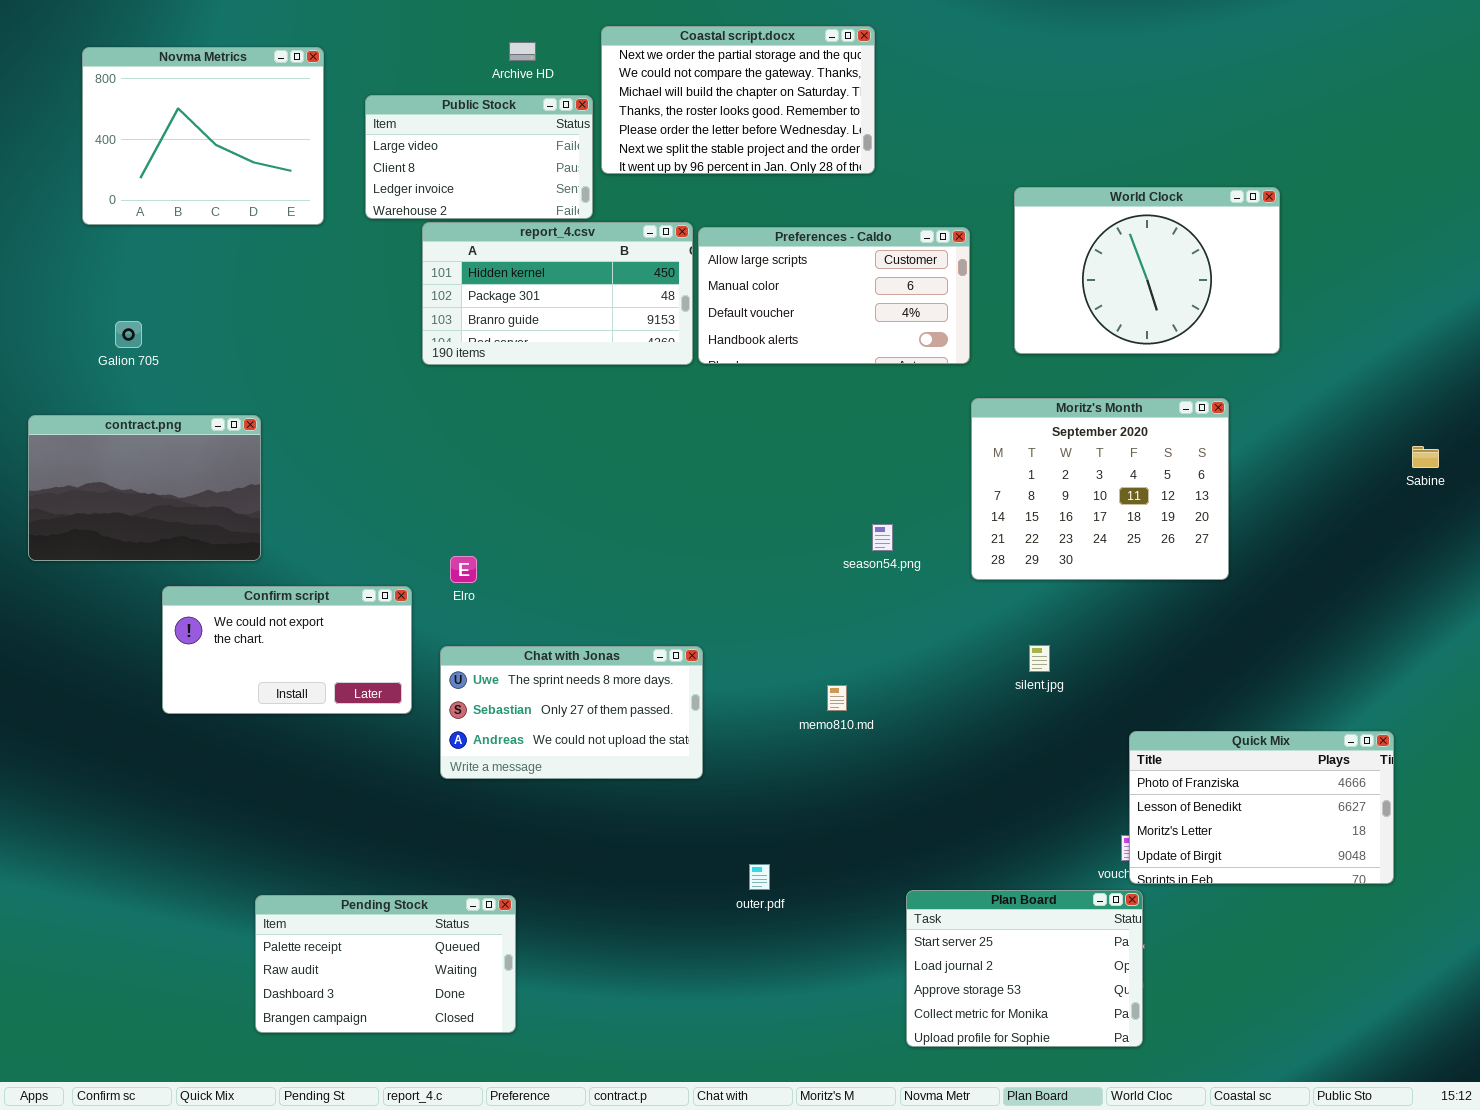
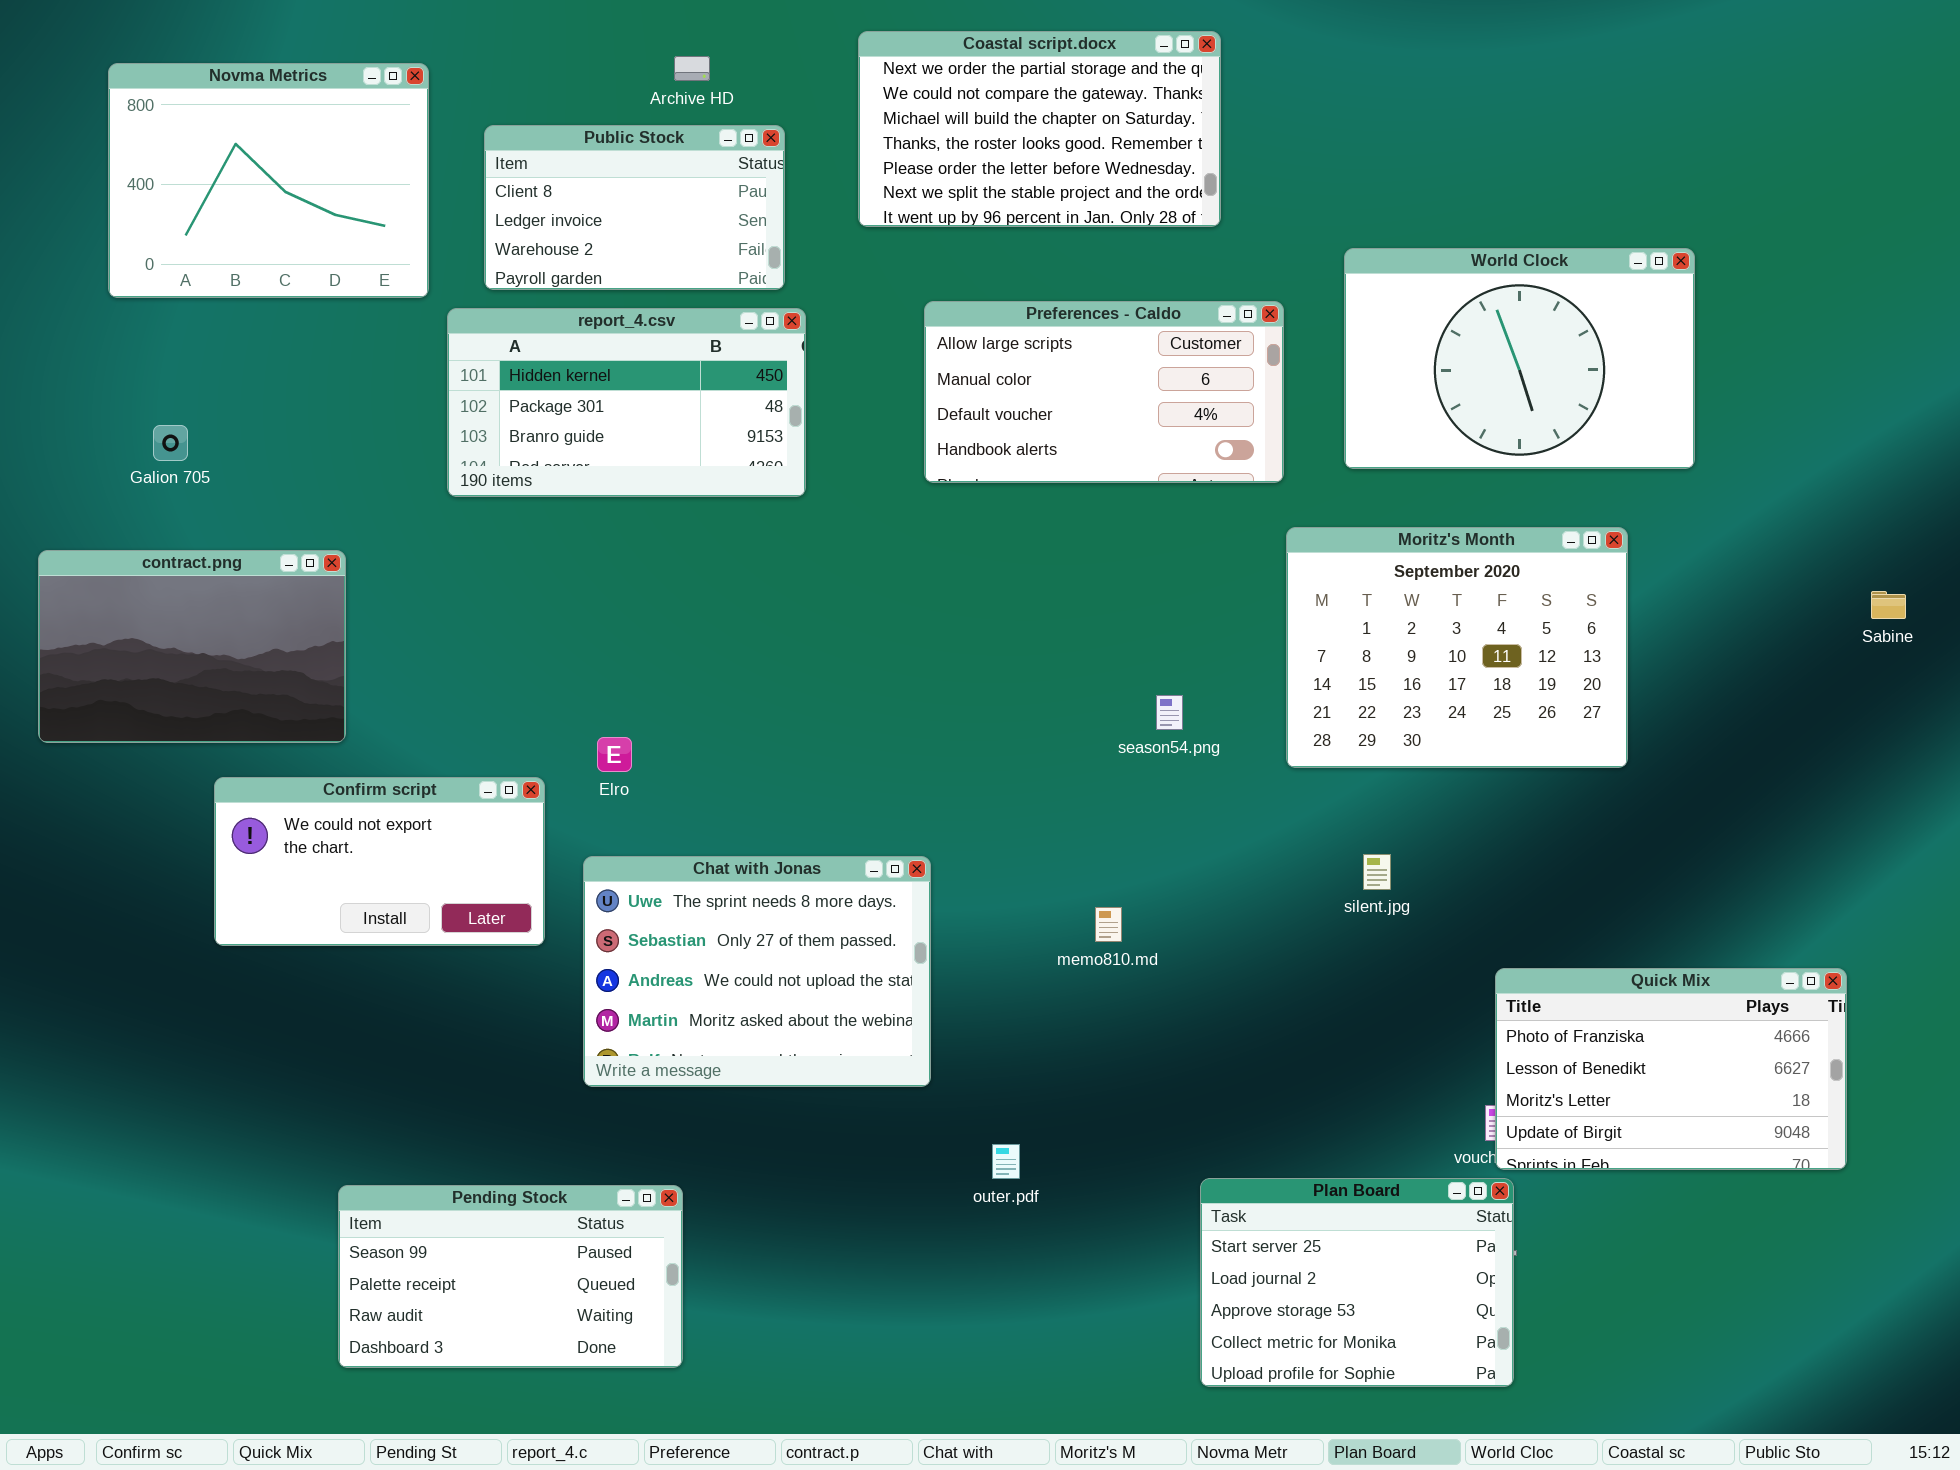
Coastal script.docx: [601,26,875,174] -> [858,31,1221,227], moved
Public Stock: [365,95,593,219] -> [484,125,785,290], scrolled down 1 row
report_4.csv: [422,222,693,365] -> [447,308,806,497], moved
Chat with Jonas: [440,646,703,779] -> [583,856,931,1087], resized
Pending Stock: [255,895,516,1033] -> [338,1185,683,1368], scrolled up 1 row

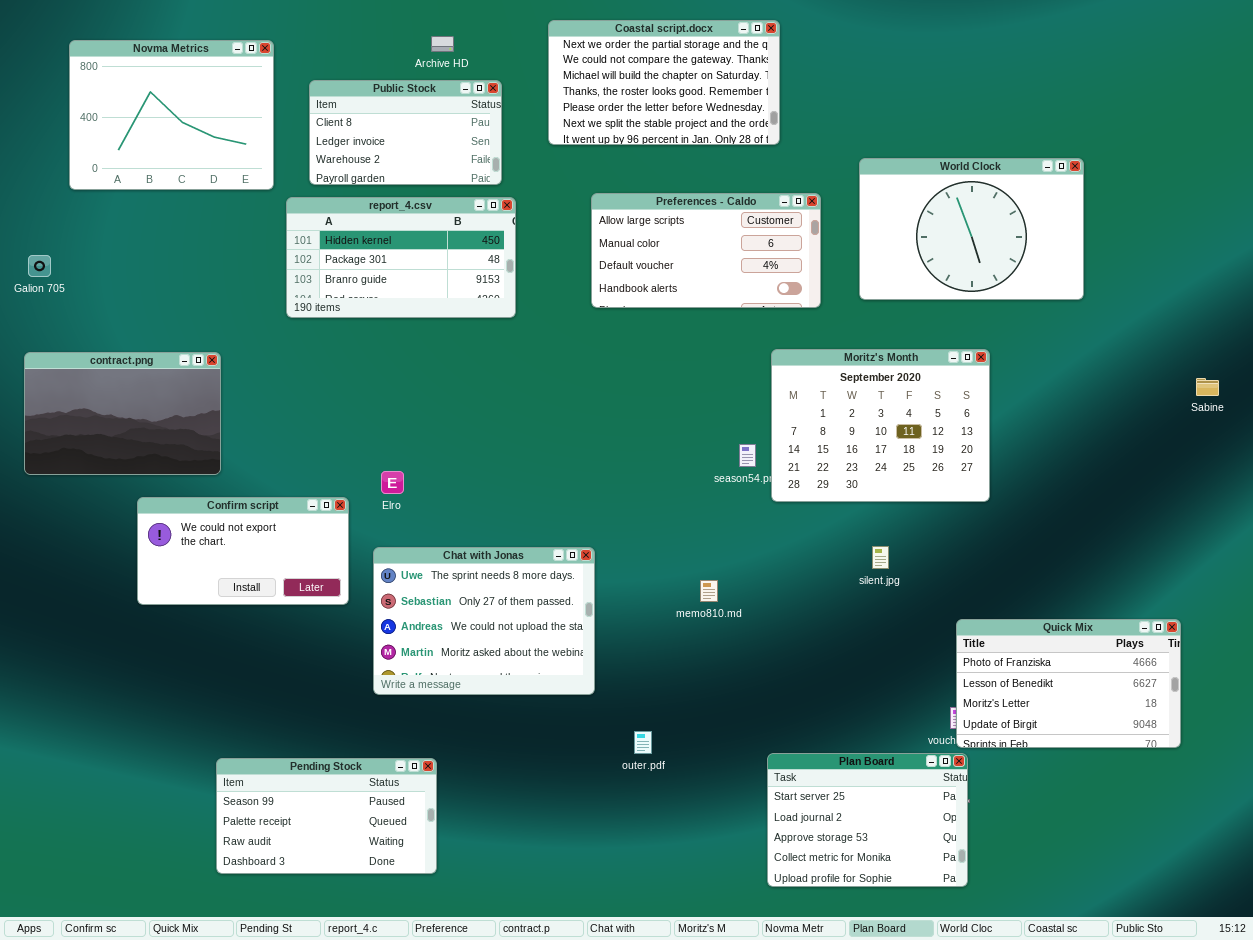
Galion 705: [153,425,188,461] -> [28,255,51,277], moved
Moritz's Month: [1286,527,1628,768] -> [771,349,990,502], moved

